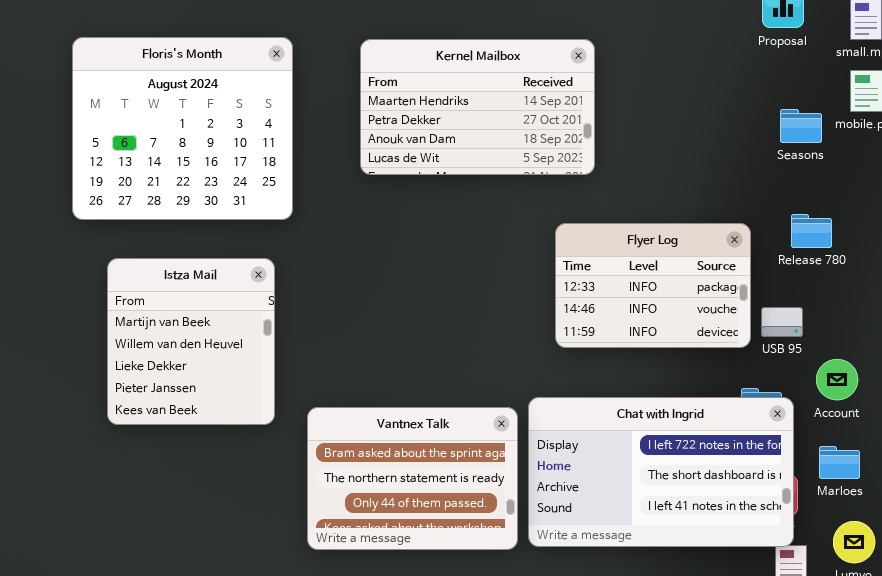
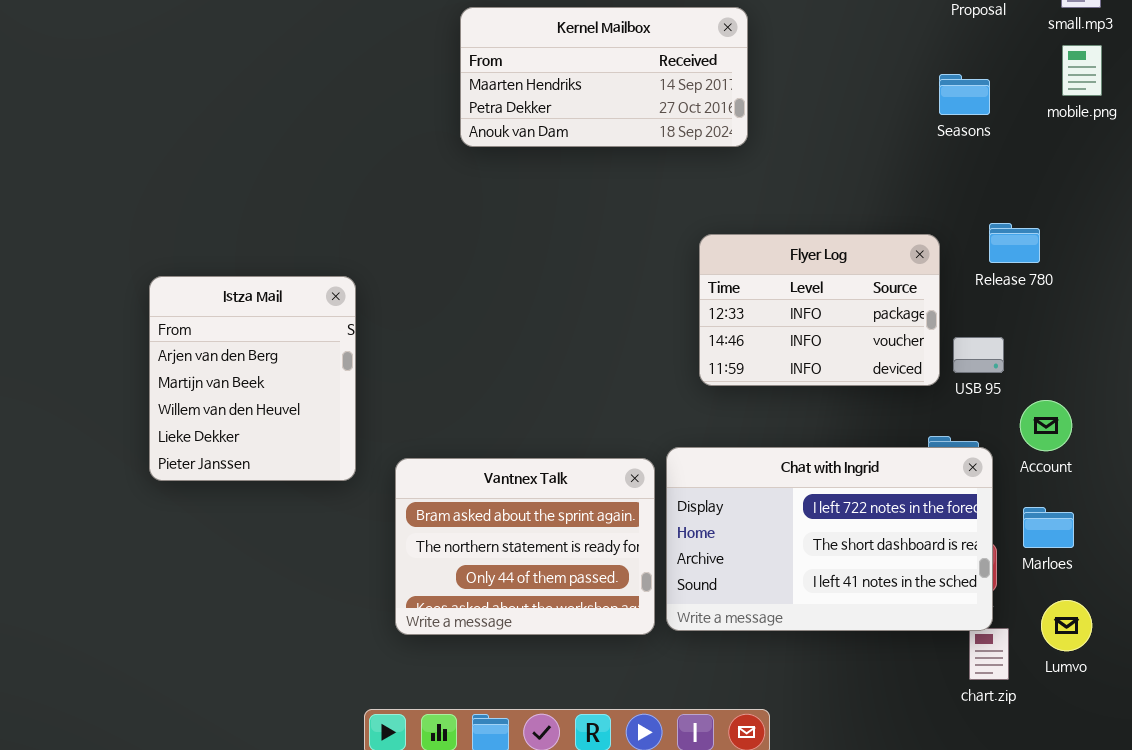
Floris's Month: [72,37,293,220] -> none, closed
Kernel Mailbox: [360,39,595,175] -> [460,7,748,147], resized
Seasons: [780,109,822,143] -> [939,74,990,115], moved
Istza Mail: [107,258,275,425] -> [149,276,356,481], scrolled up 1 row

